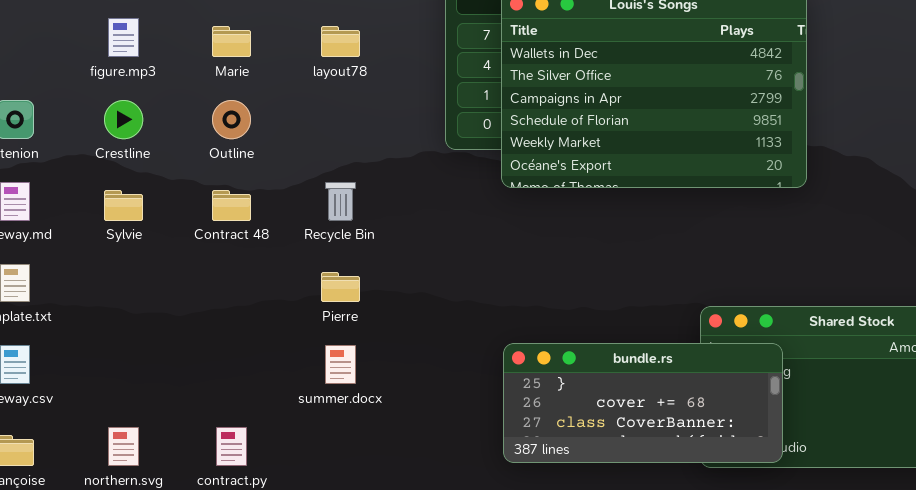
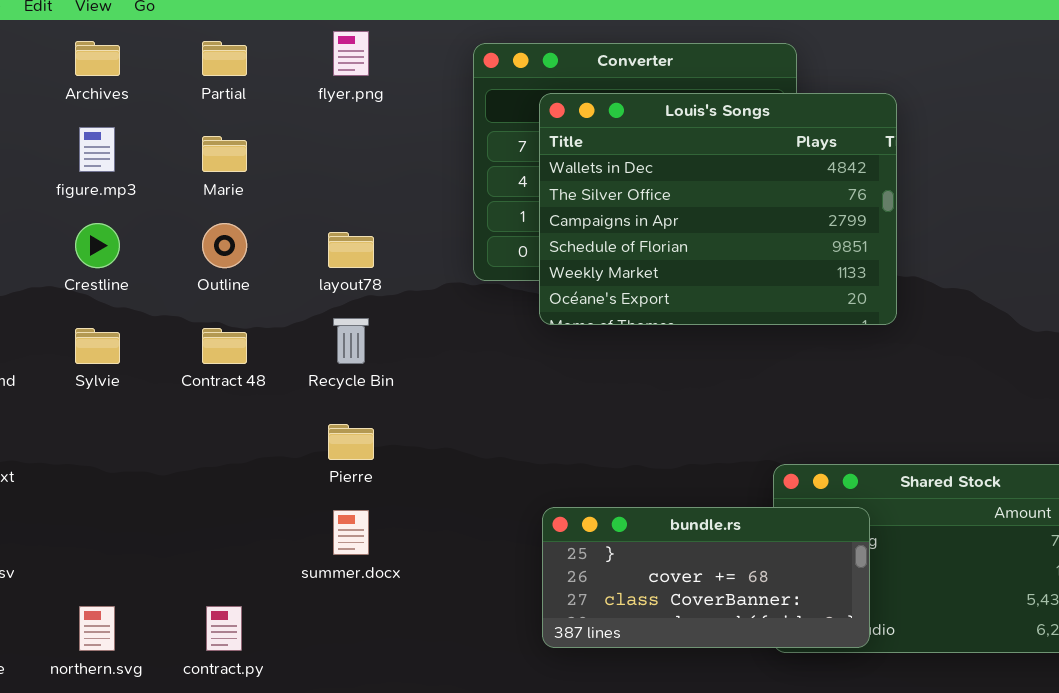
layout78: [321,26,360,57] -> [328,232,374,268], moved

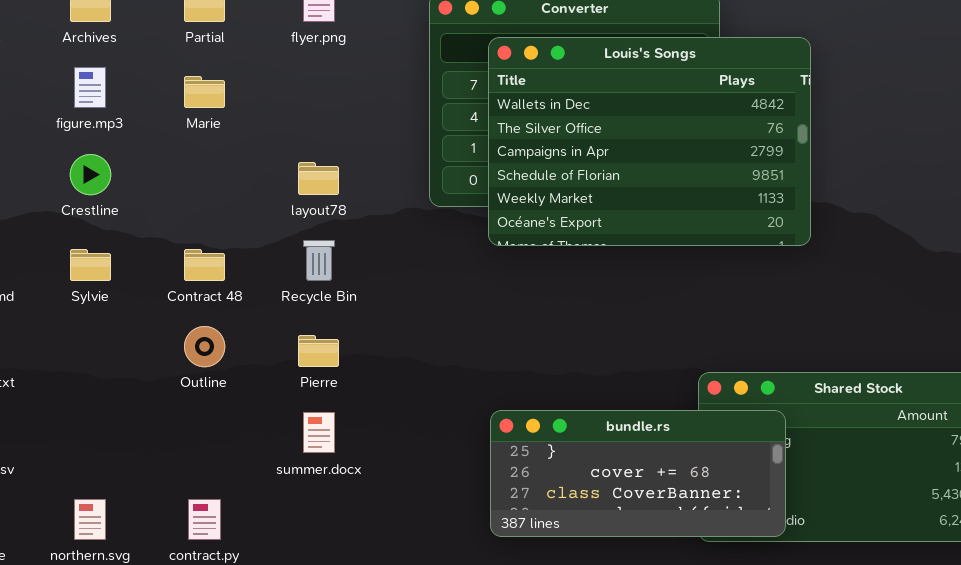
Outline: [202,223,247,268] -> [184,326,225,367], moved

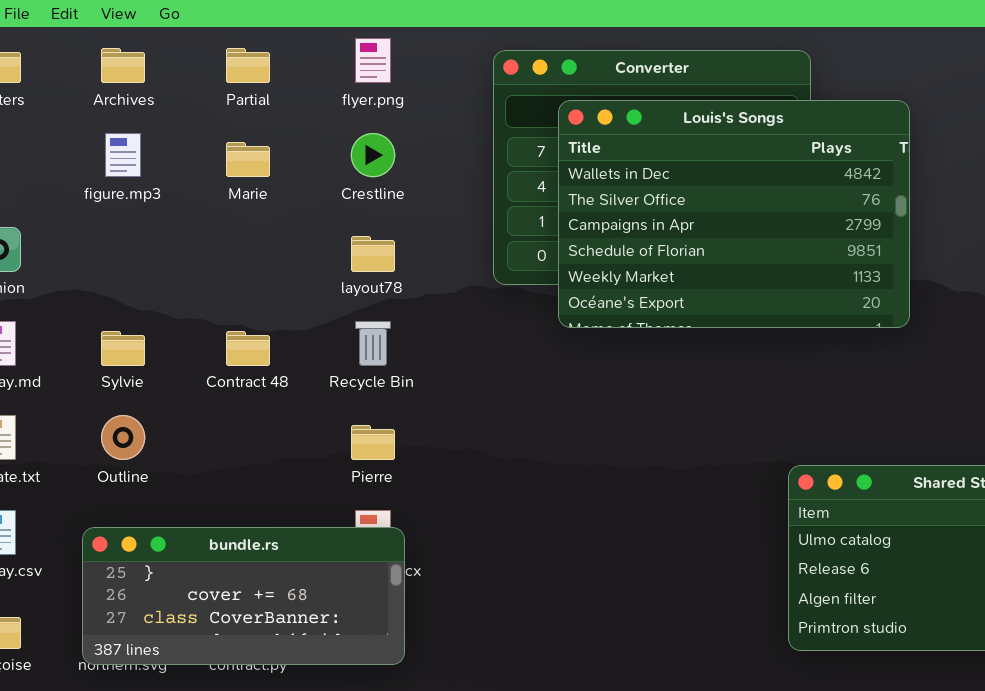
Crestline: [70,154,111,195] -> [351,133,395,177], moved
Outline: [184,326,225,367] -> [101,415,145,460], moved
bundle.rs: [490,410,786,537] -> [82,527,405,665], moved

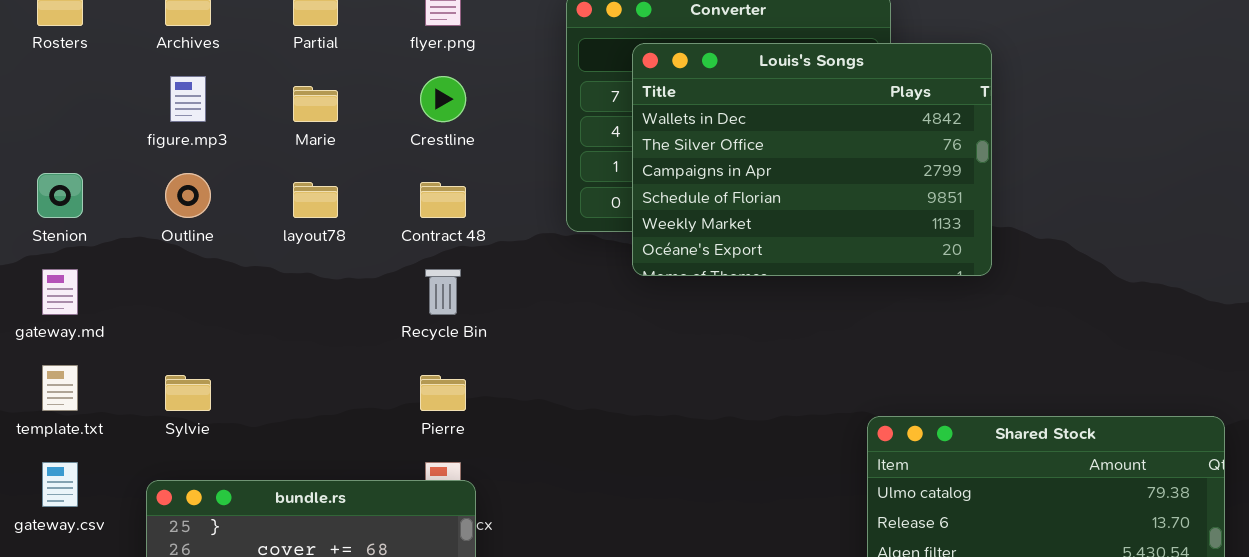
layout78: [351,236,395,272] -> [293,182,338,218], moved
Sylvie: [101,331,145,366] -> [165,375,211,411], moved
Contract 48: [226,331,270,366] -> [420,182,466,218], moved
Outline: [101,415,145,460] -> [165,173,211,218], moved

